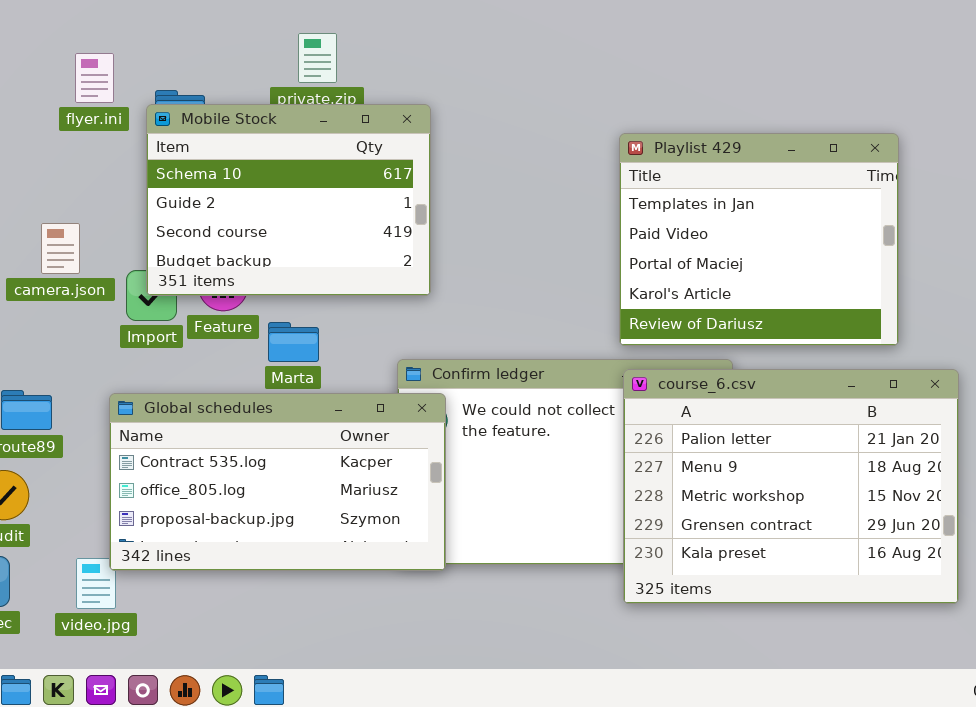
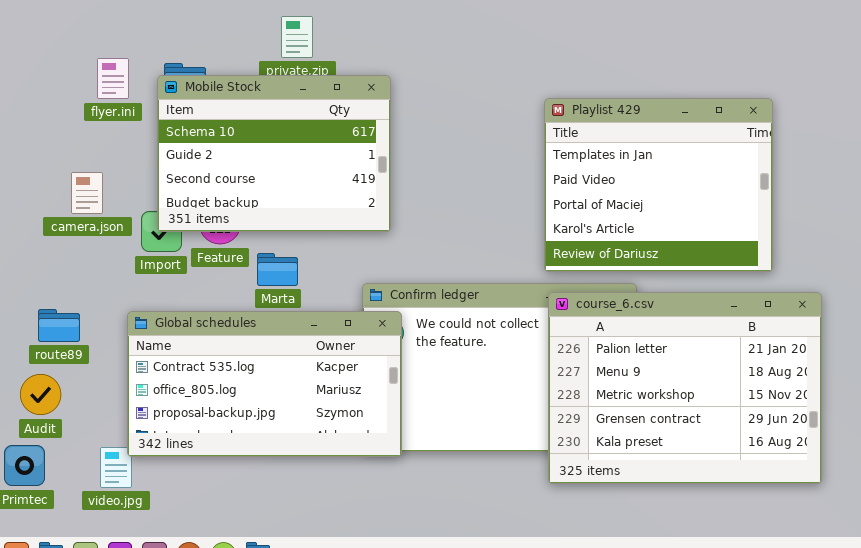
flyer.ini: [75,53,114,103] -> [97,58,129,99], moved

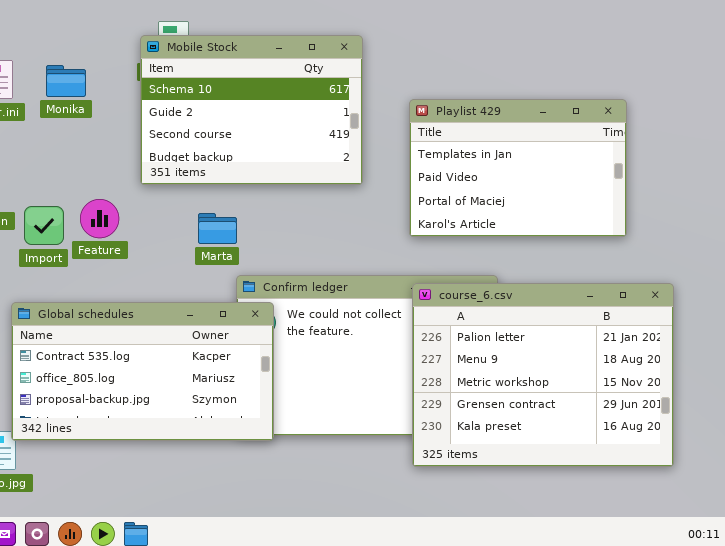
Mobile Stock: [157,75,391,232] -> [140,35,363,185], moved
Playlist 429: [544,98,773,272] -> [409,99,627,237], resized
Marta: [257,253,298,286] -> [198,213,237,244], moved

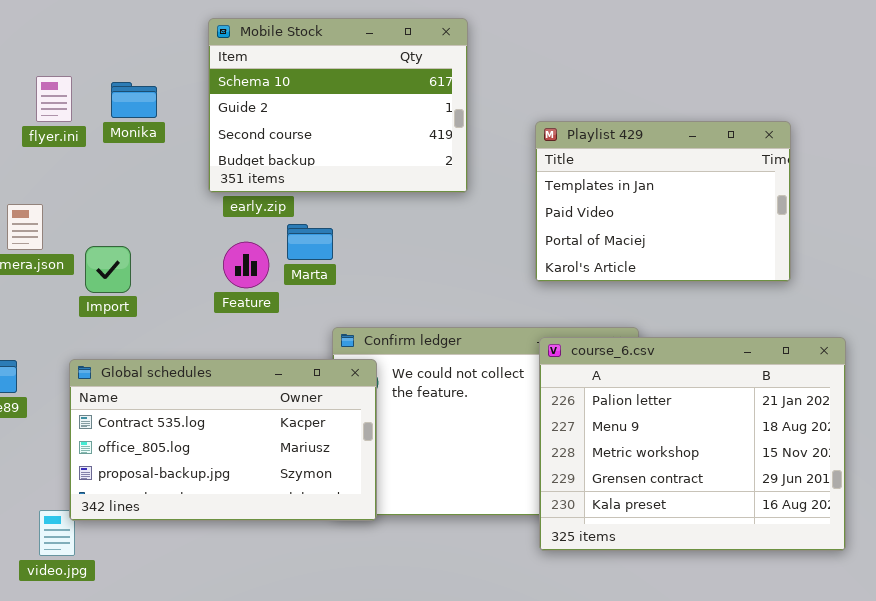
Mobile Stock: [140,35,363,185] -> [208,18,468,193], moved
Feature: [80,199,119,238] -> [223,242,269,288], moved
Marta: [198,213,237,244] -> [287,224,333,260], moved

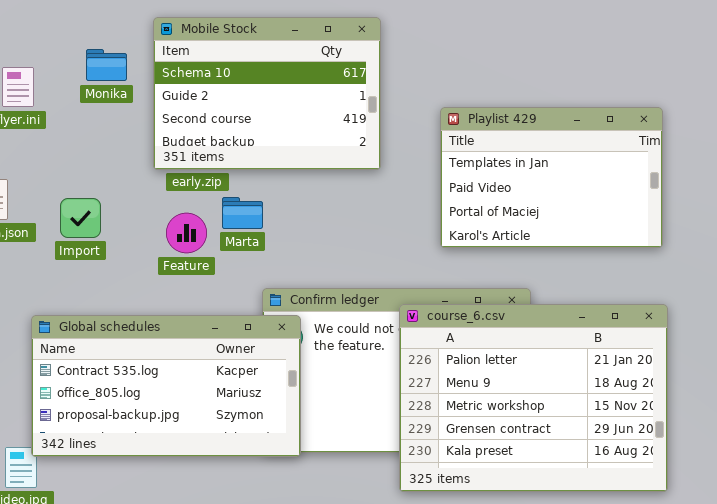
Monika: [111,82,157,118] -> [86,49,127,81], moved
Import: [85,246,131,293] -> [60,198,101,238], moved
course_6.csv: [539,337,846,551] -> [399,304,668,492], moved

